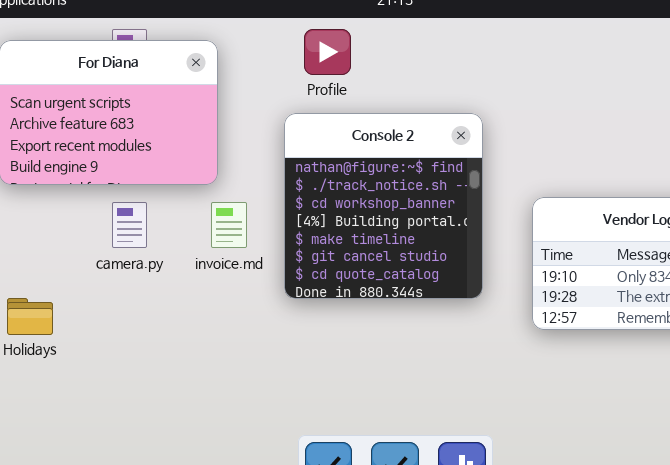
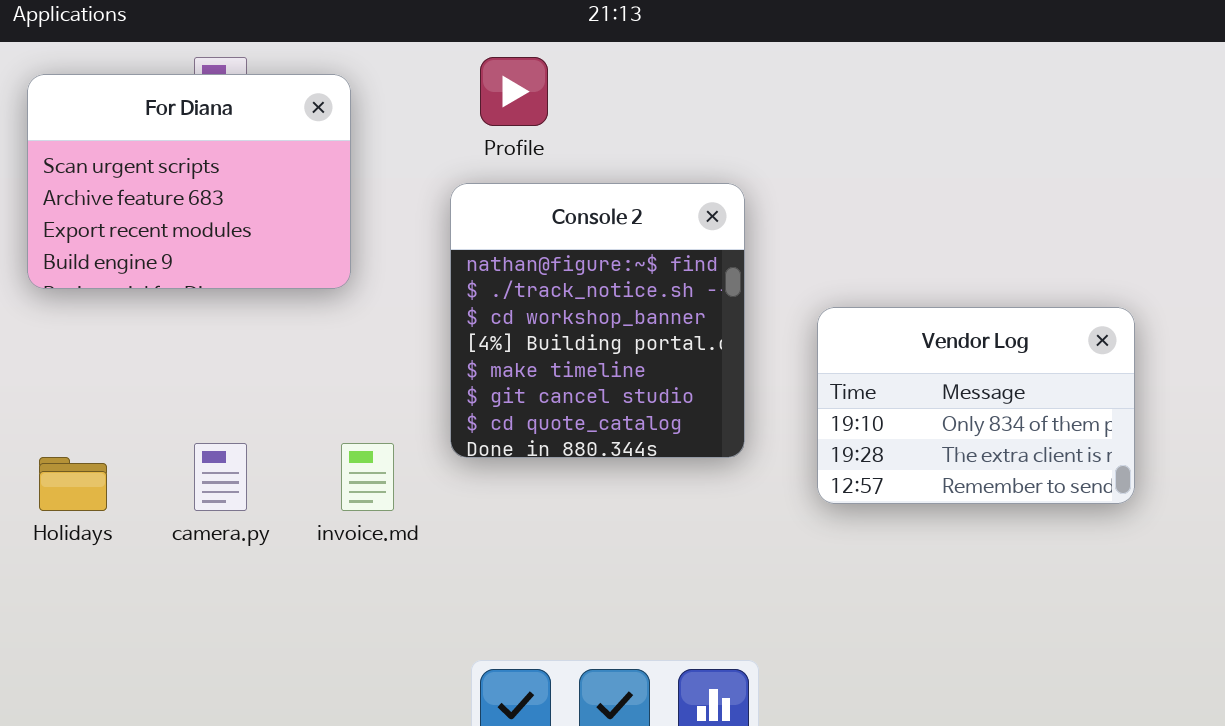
camera.py: [112,202,147,248] -> [194,443,247,511], moved
invoice.md: [211,202,247,248] -> [341,443,394,511], moved

